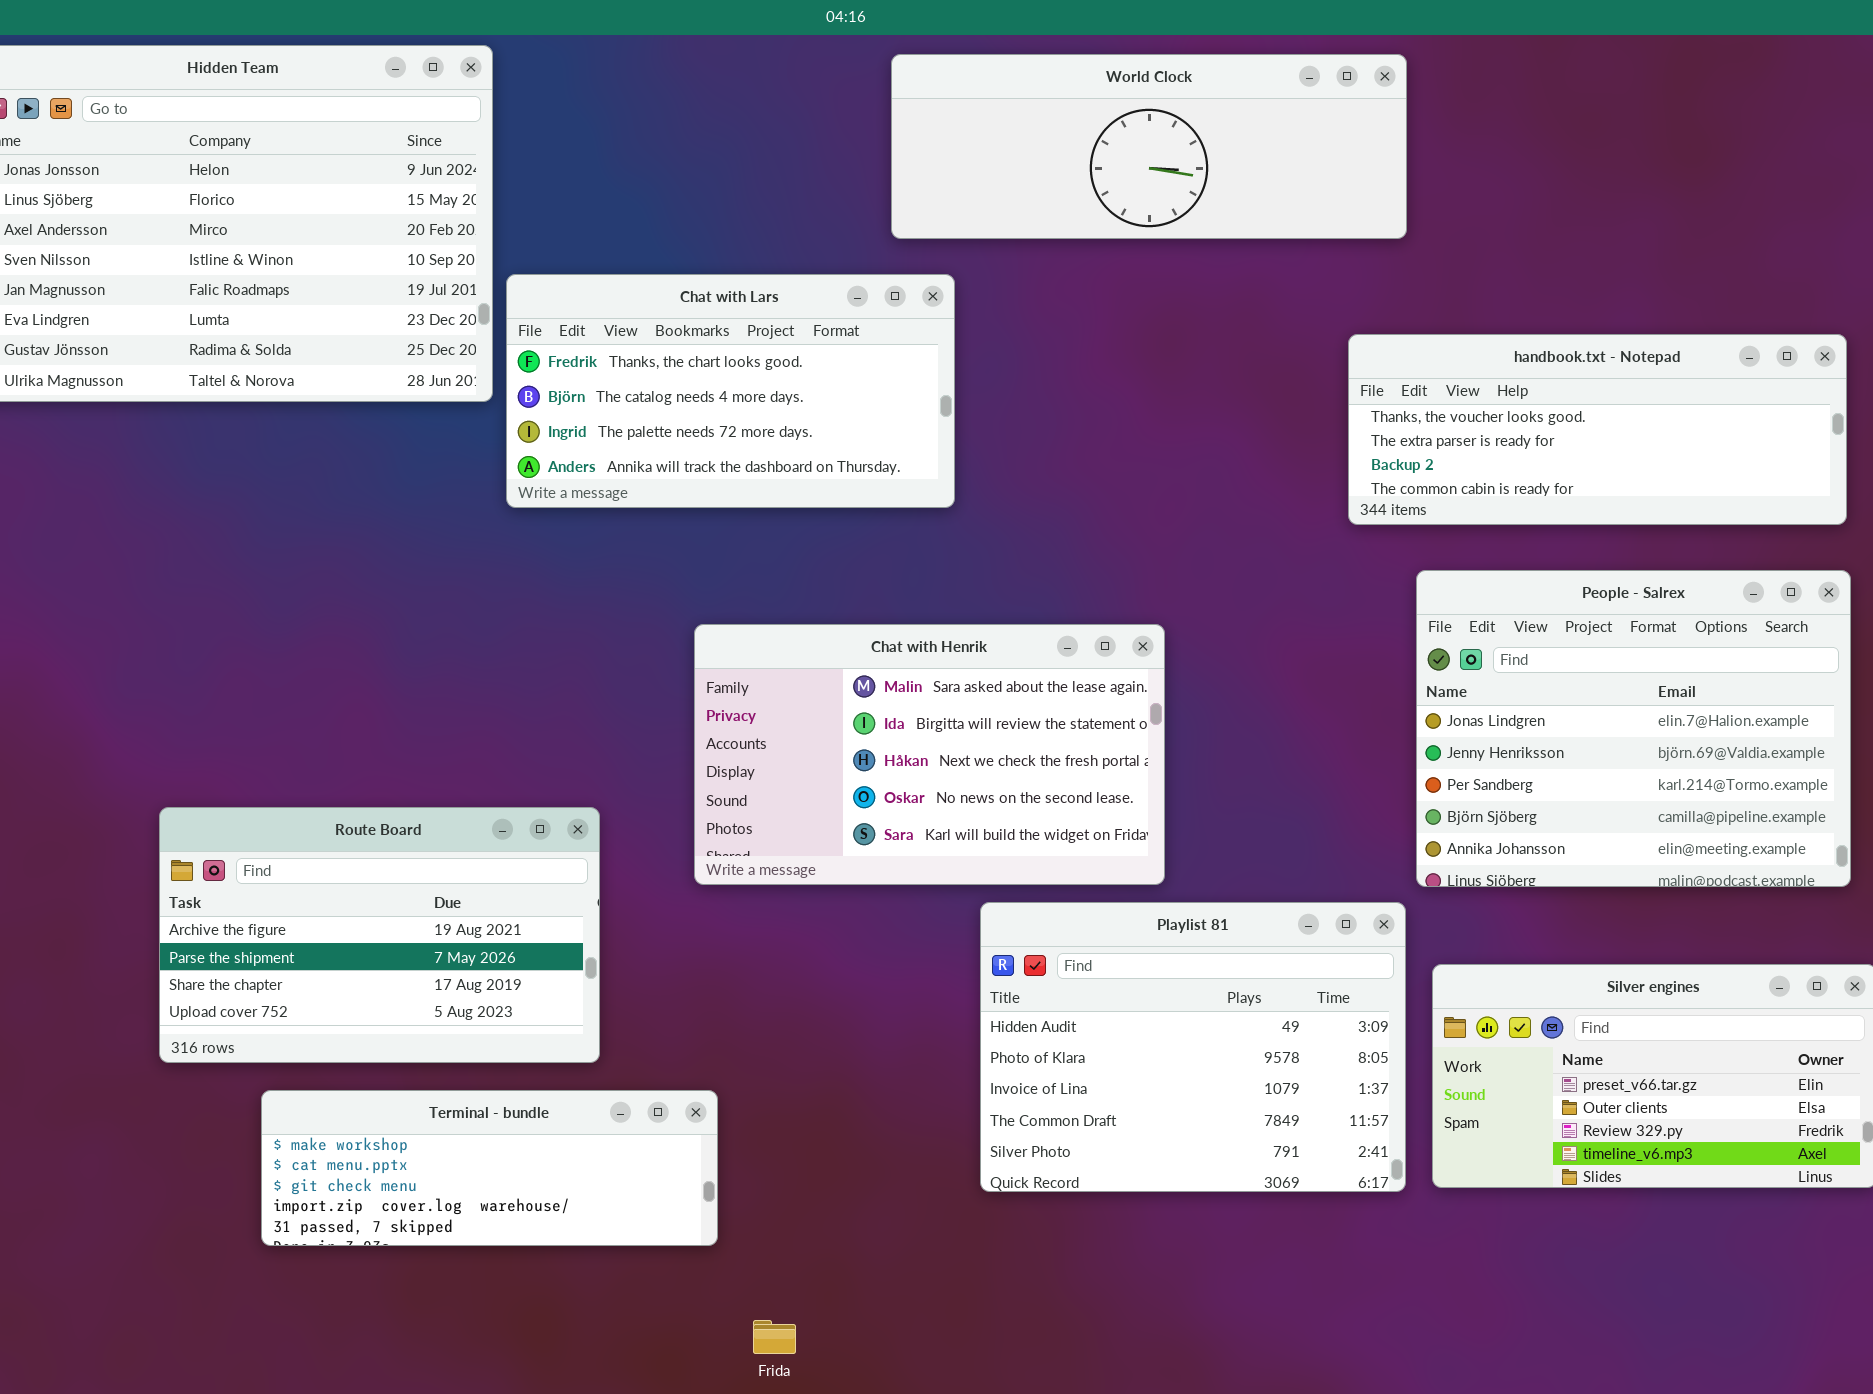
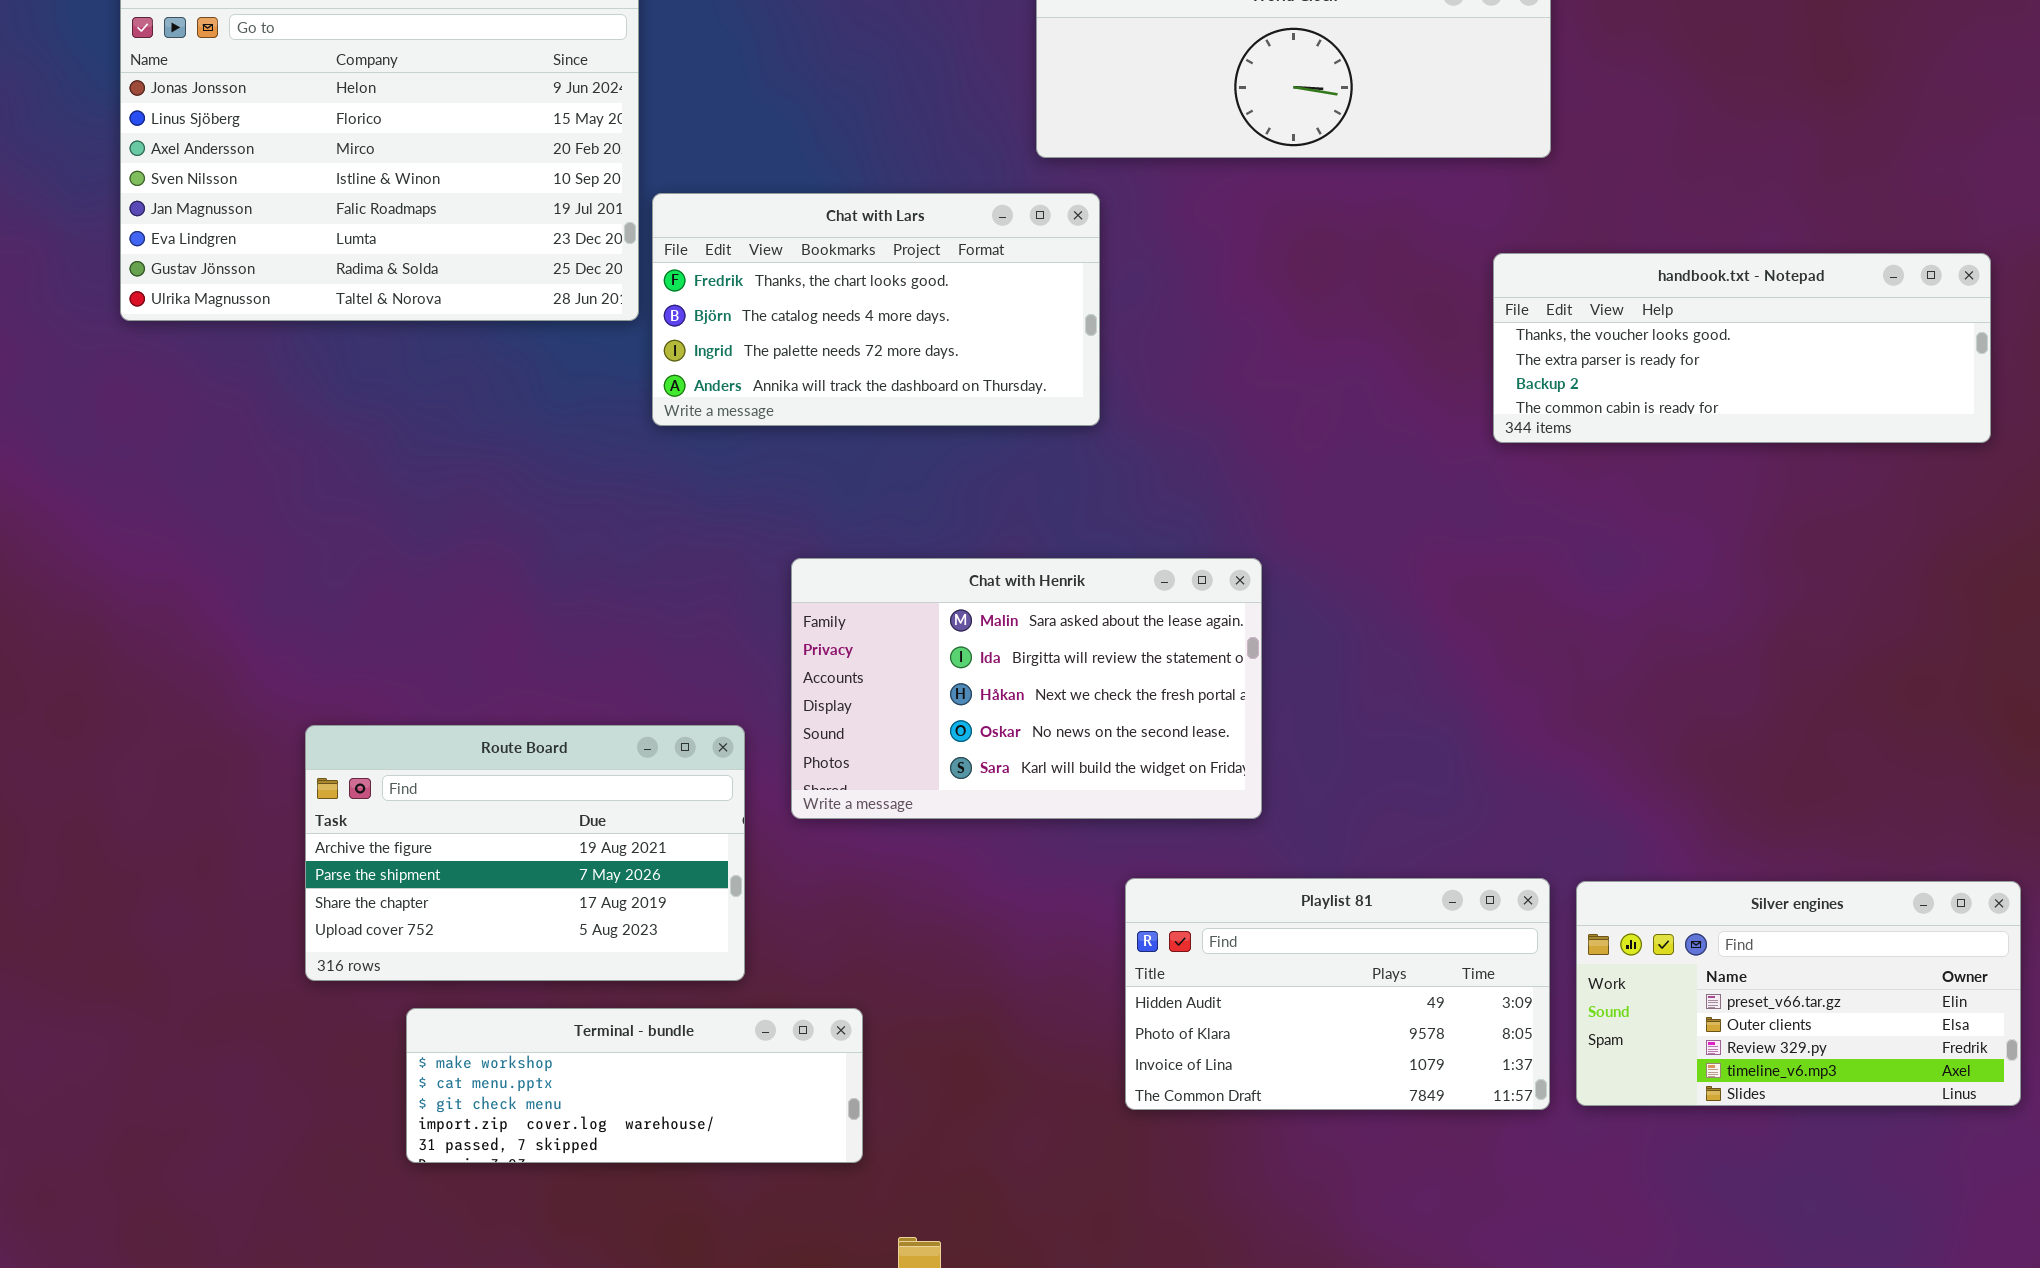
People - Salrex: [1416,570,1851,887] -> none, closed
Chat with Henrik: [694,624,1165,885] -> [791,558,1262,819], moved
Playlist 81: [980,902,1406,1192] -> [1125,878,1550,1110], resized

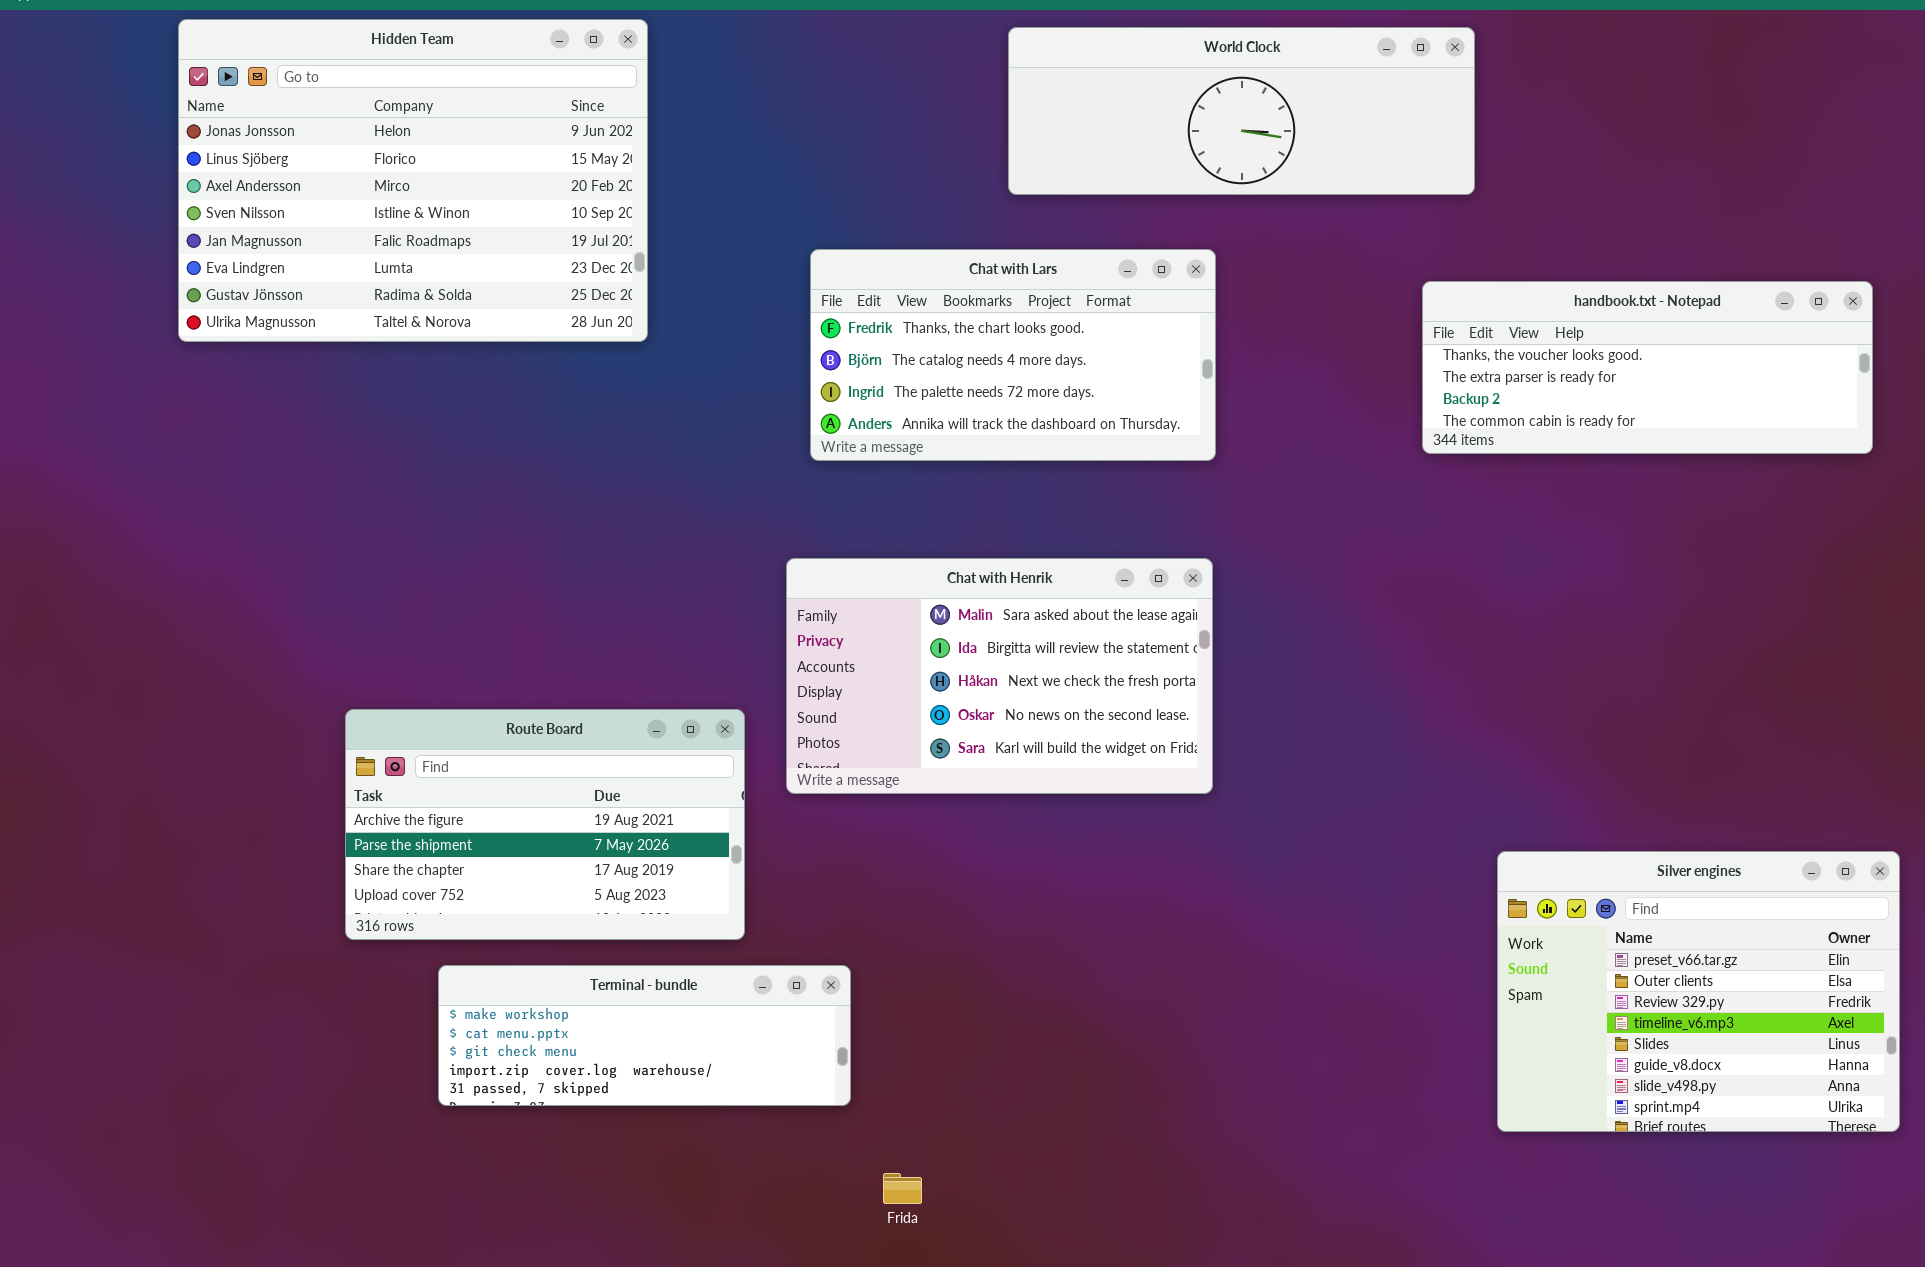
Chat with Lars: [652,193,1100,426] -> [810,249,1216,461], moved
Playlist 81: [1125,878,1550,1110] -> none, closed
Silver engines: [1576,881,2021,1106] -> [1497,851,1900,1132], resized

